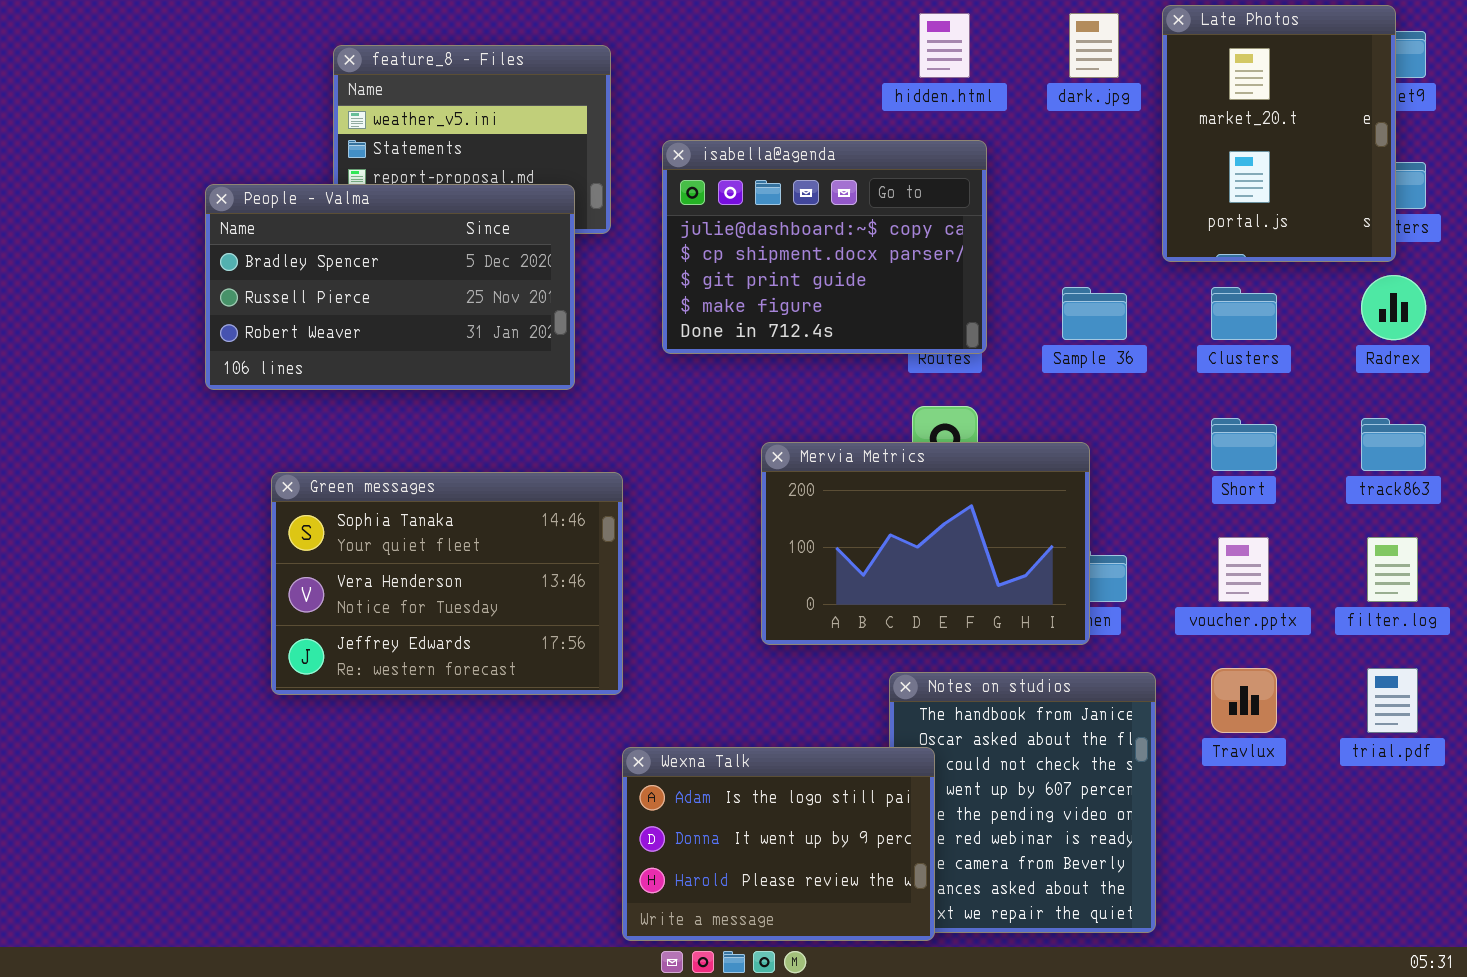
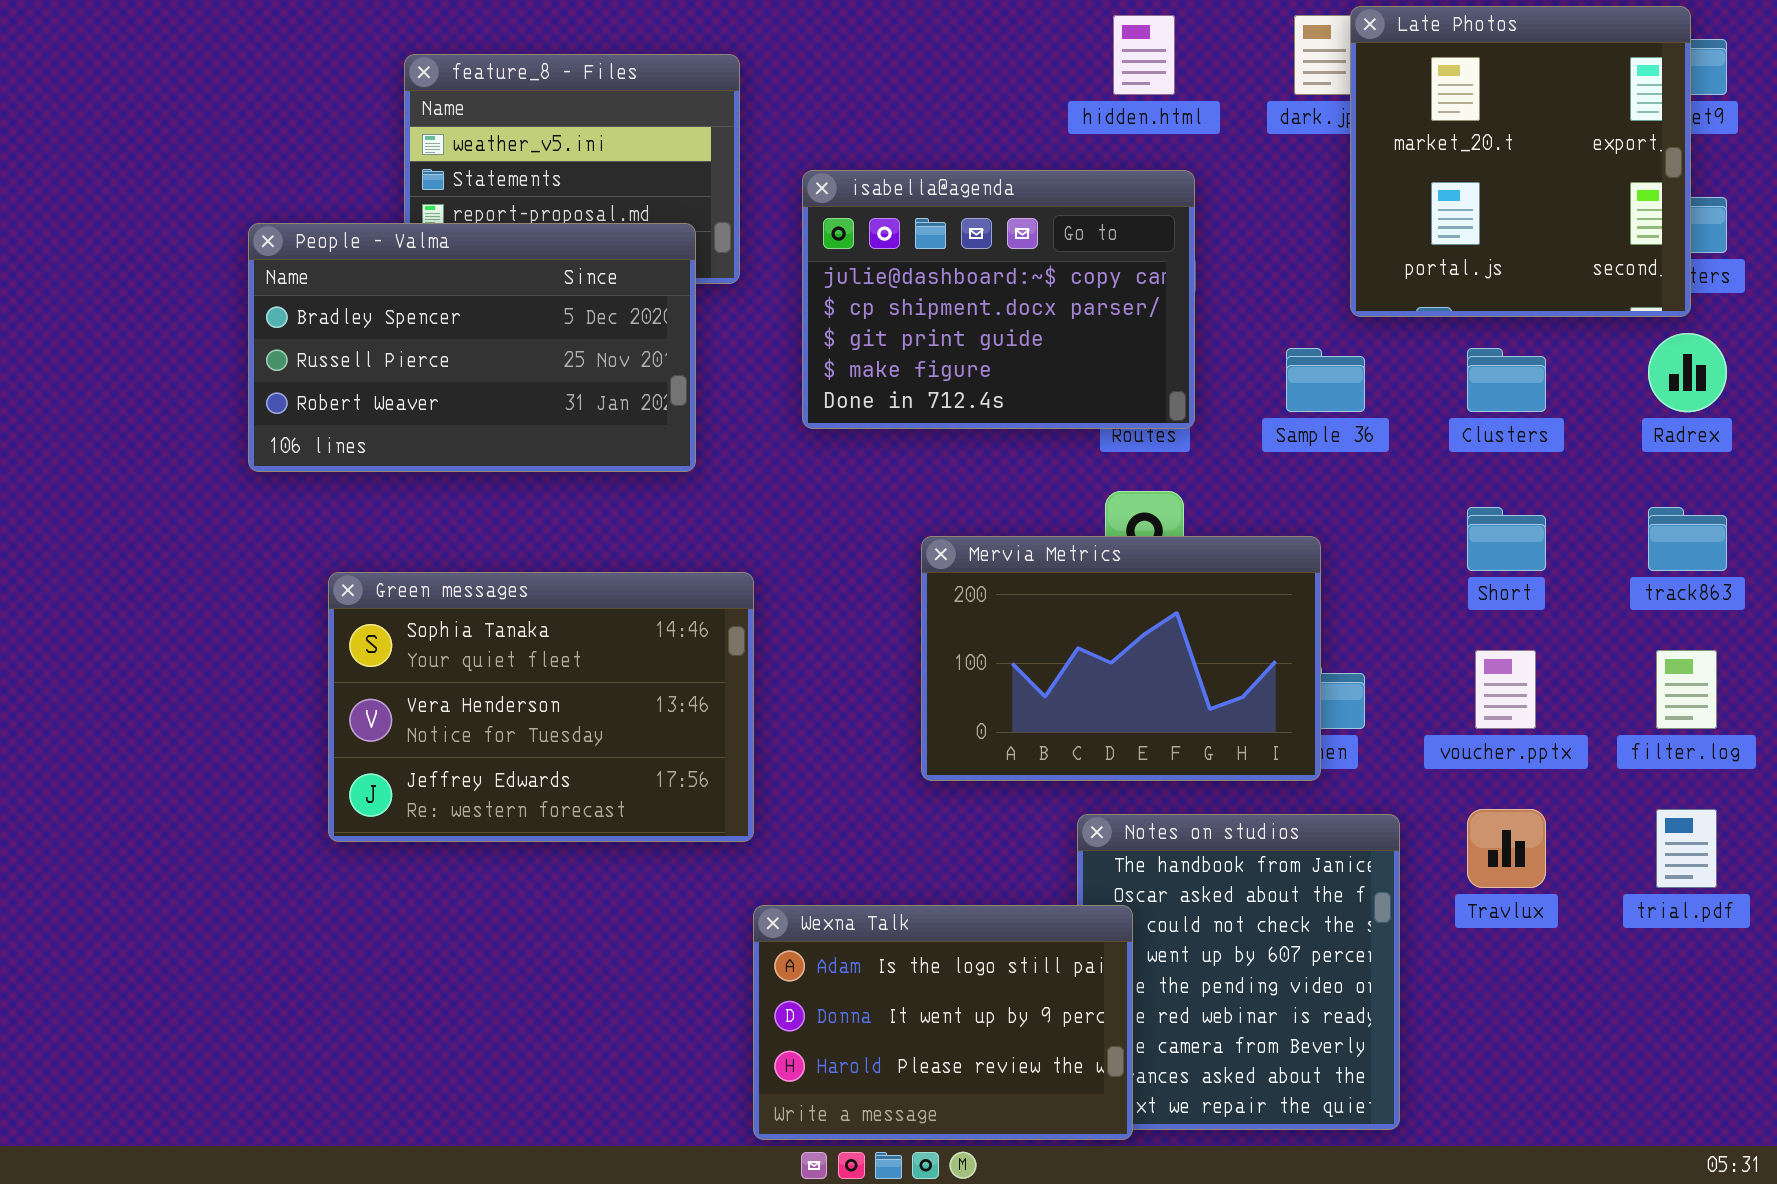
Late Photos: [1162,5,1396,262] -> [1350,6,1691,317], resized

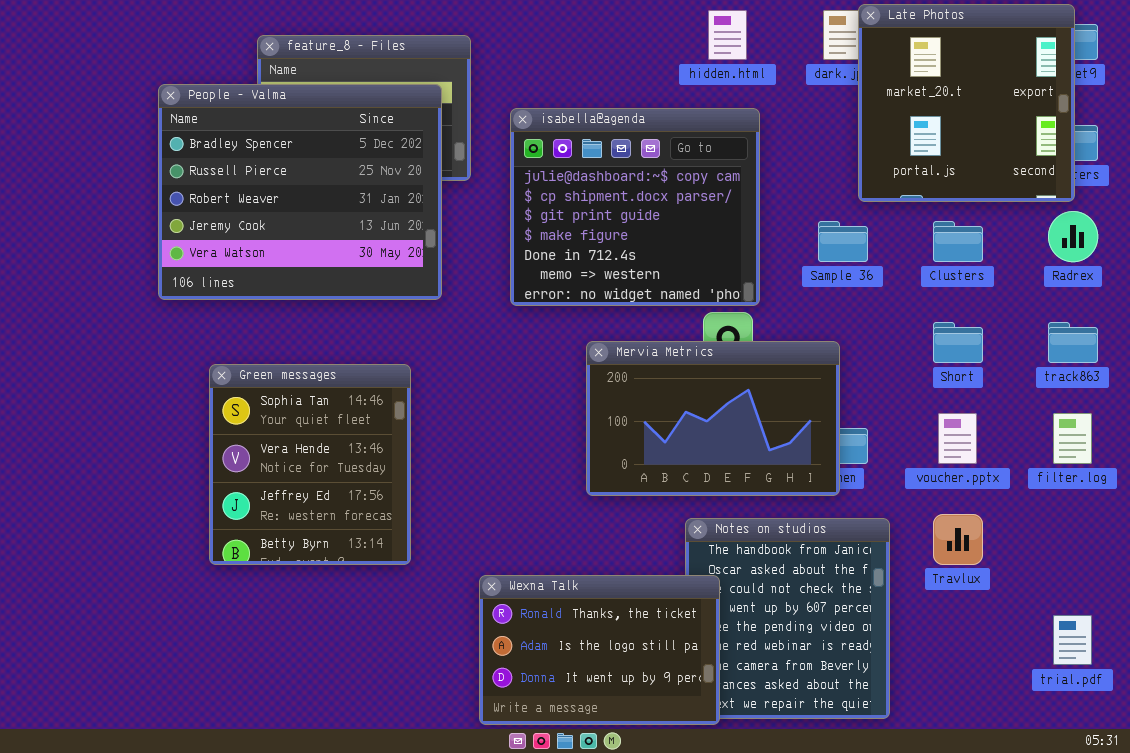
isabella@agenda: [802,170,1195,429] -> [510,108,760,306], resized
People - Valma: [248,223,696,472] -> [158,84,442,300], resized
Green messages: [328,572,754,842] -> [209,364,411,565], resized
trial.pdf: [1656,809,1717,888] -> [1053,615,1092,665], moved
Wexna Talk: [753,905,1133,1140] -> [479,575,720,725], scrolled up 1 row

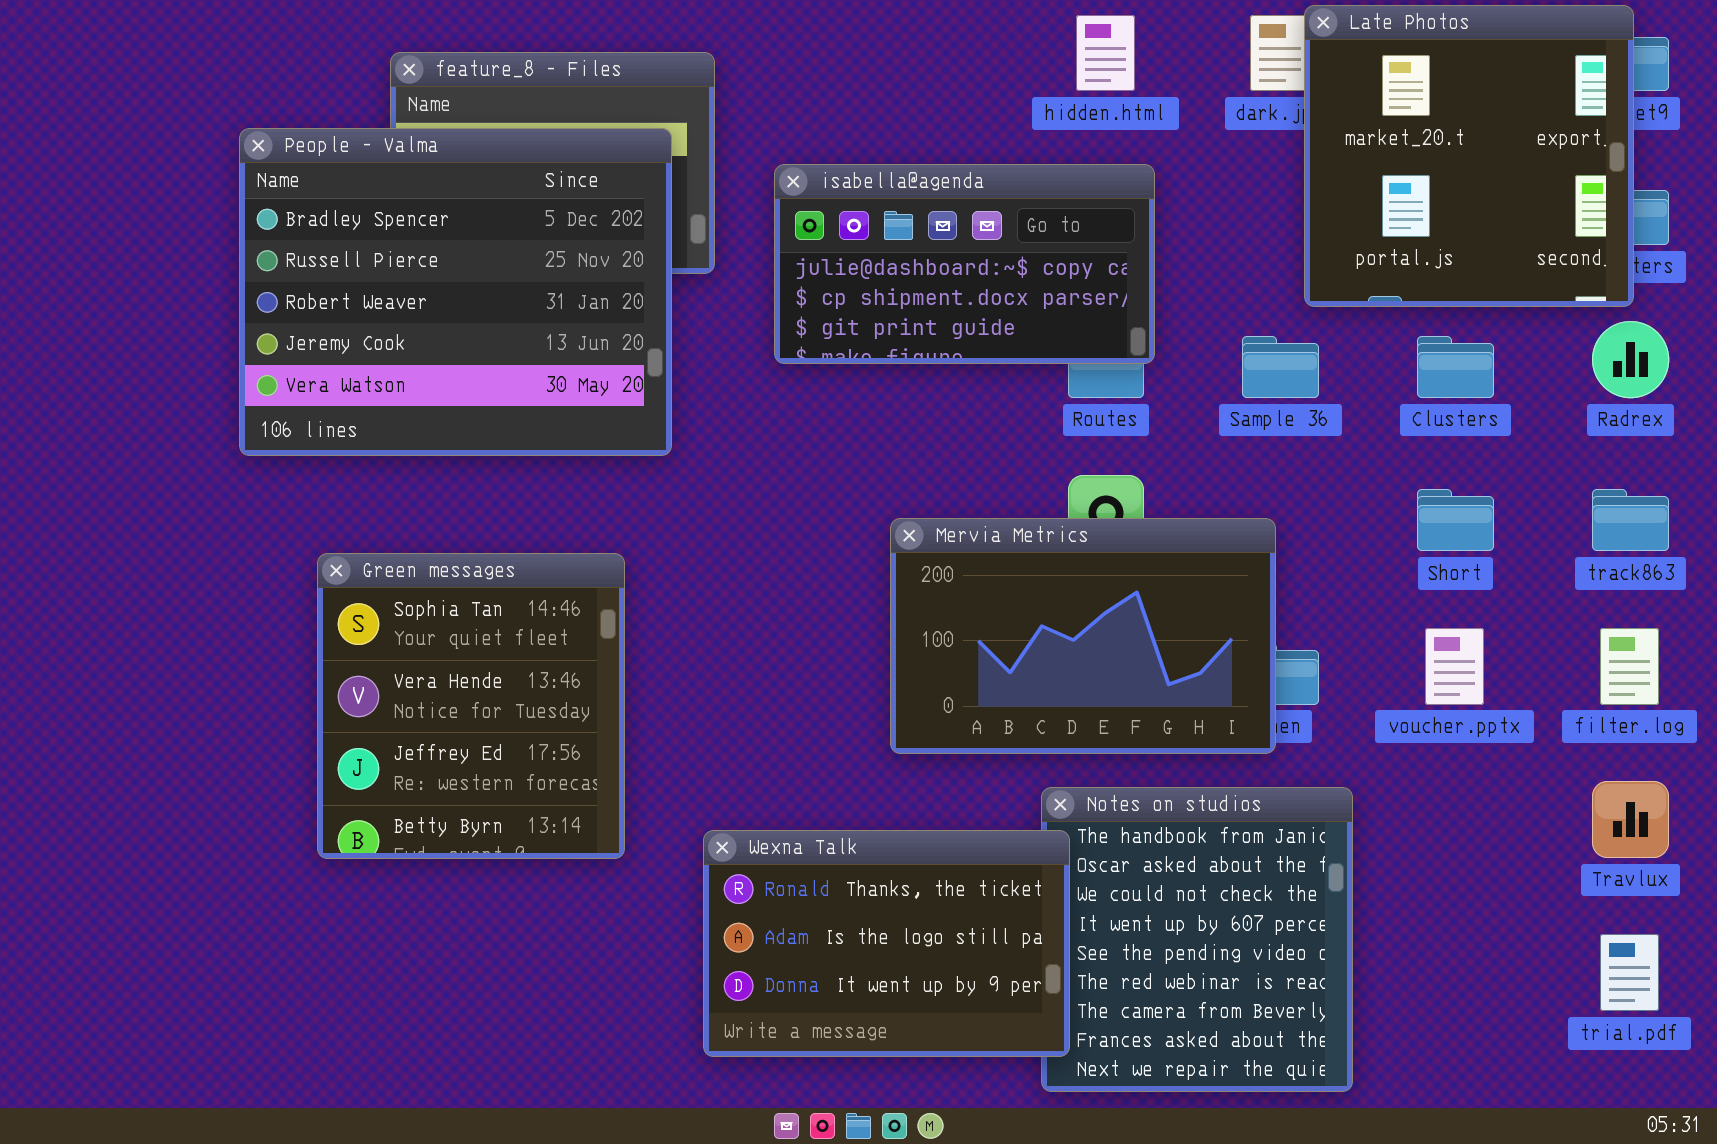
isabella@agenda: [510,108,760,306] -> [774,164,1155,364], resized
Travlux: [933,514,983,565] -> [1592,781,1669,858], moved
Wexna Talk: [479,575,720,725] -> [703,830,1070,1057], moved

